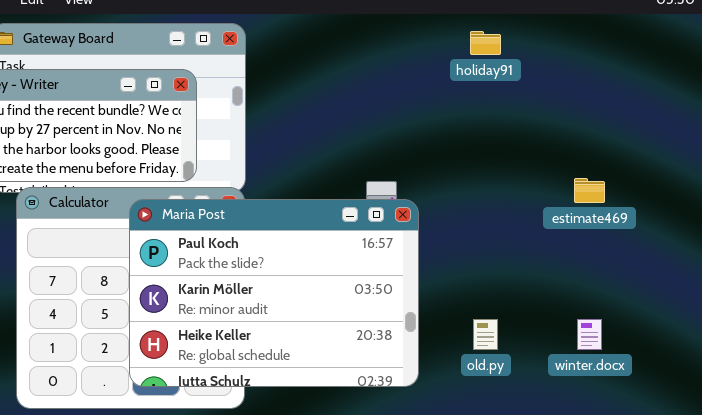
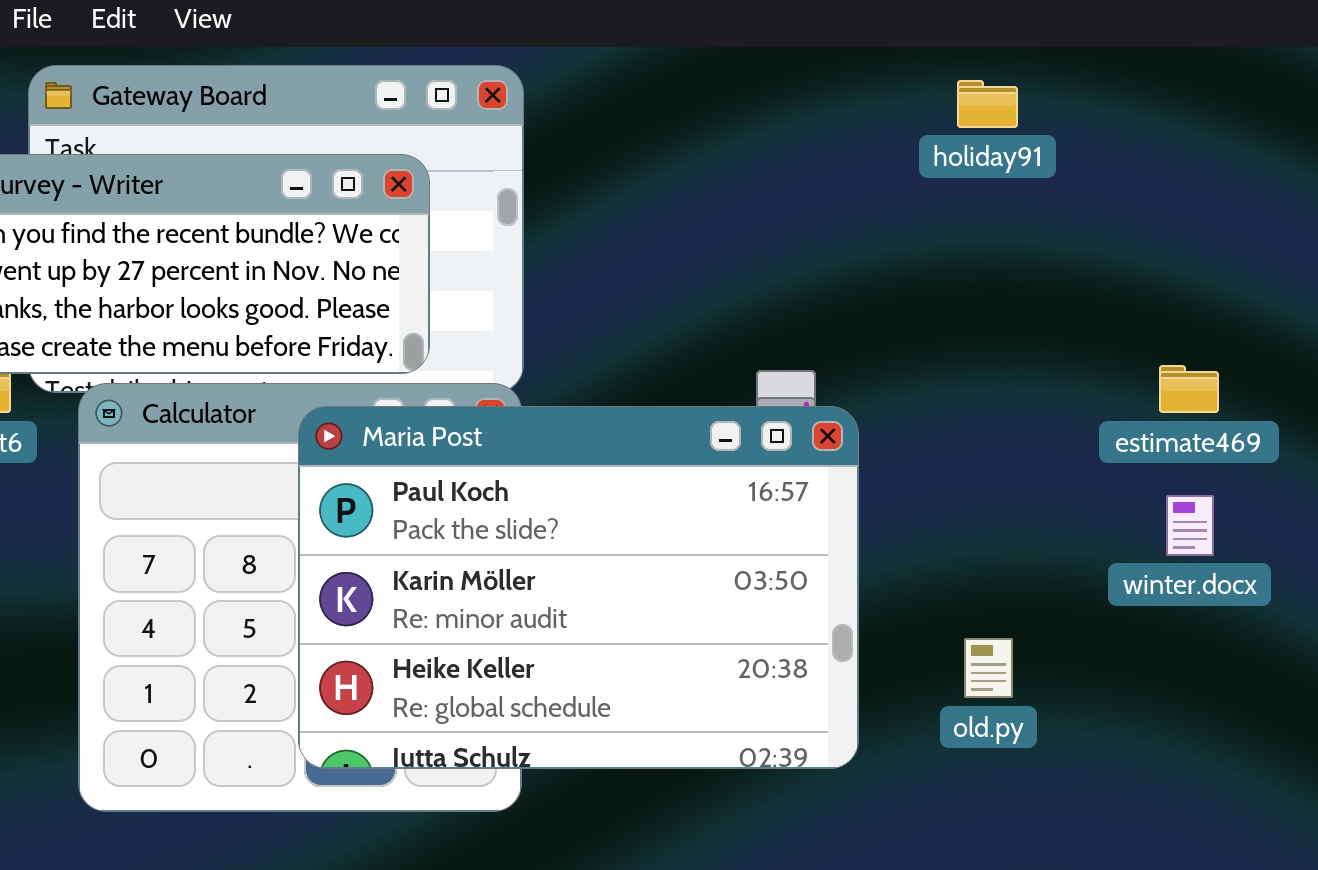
winter.docx: [577,319,602,350] -> [1166,495,1214,556], moved

